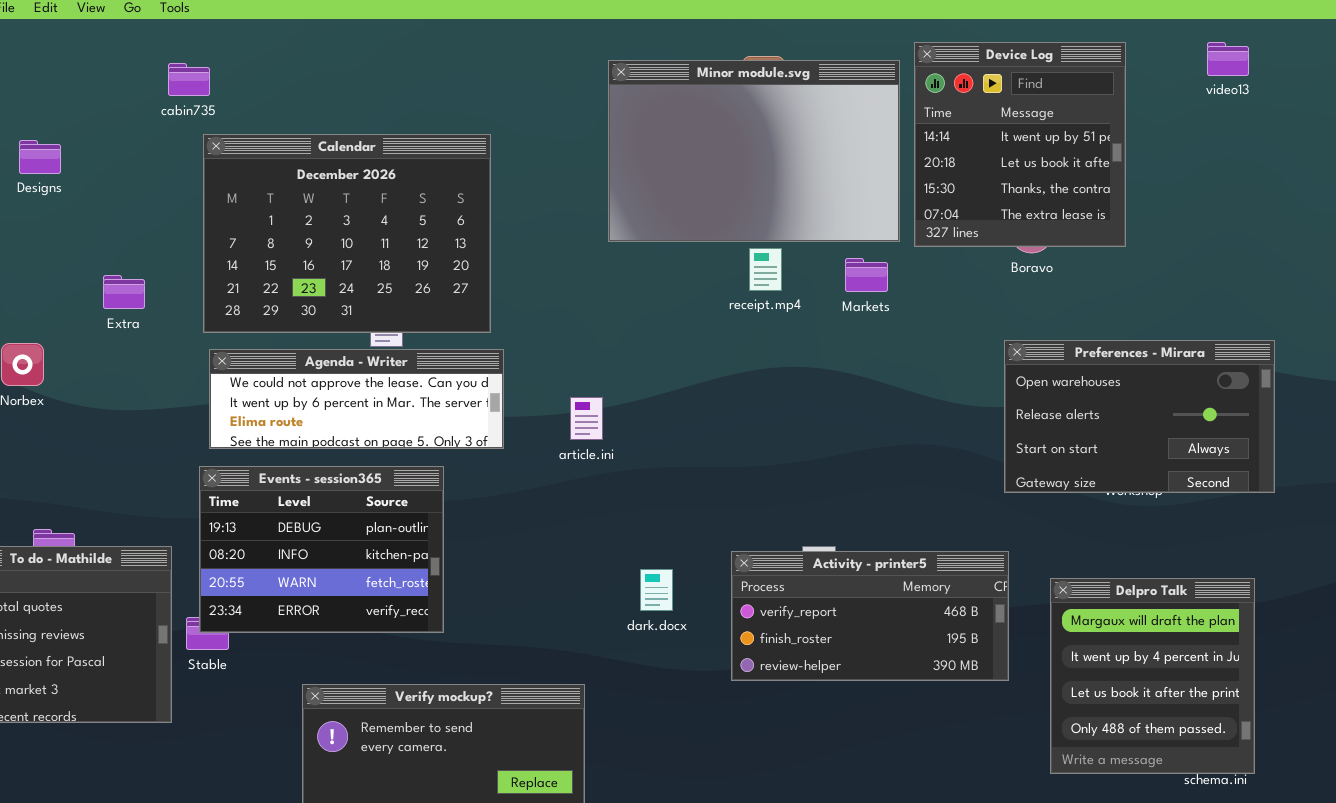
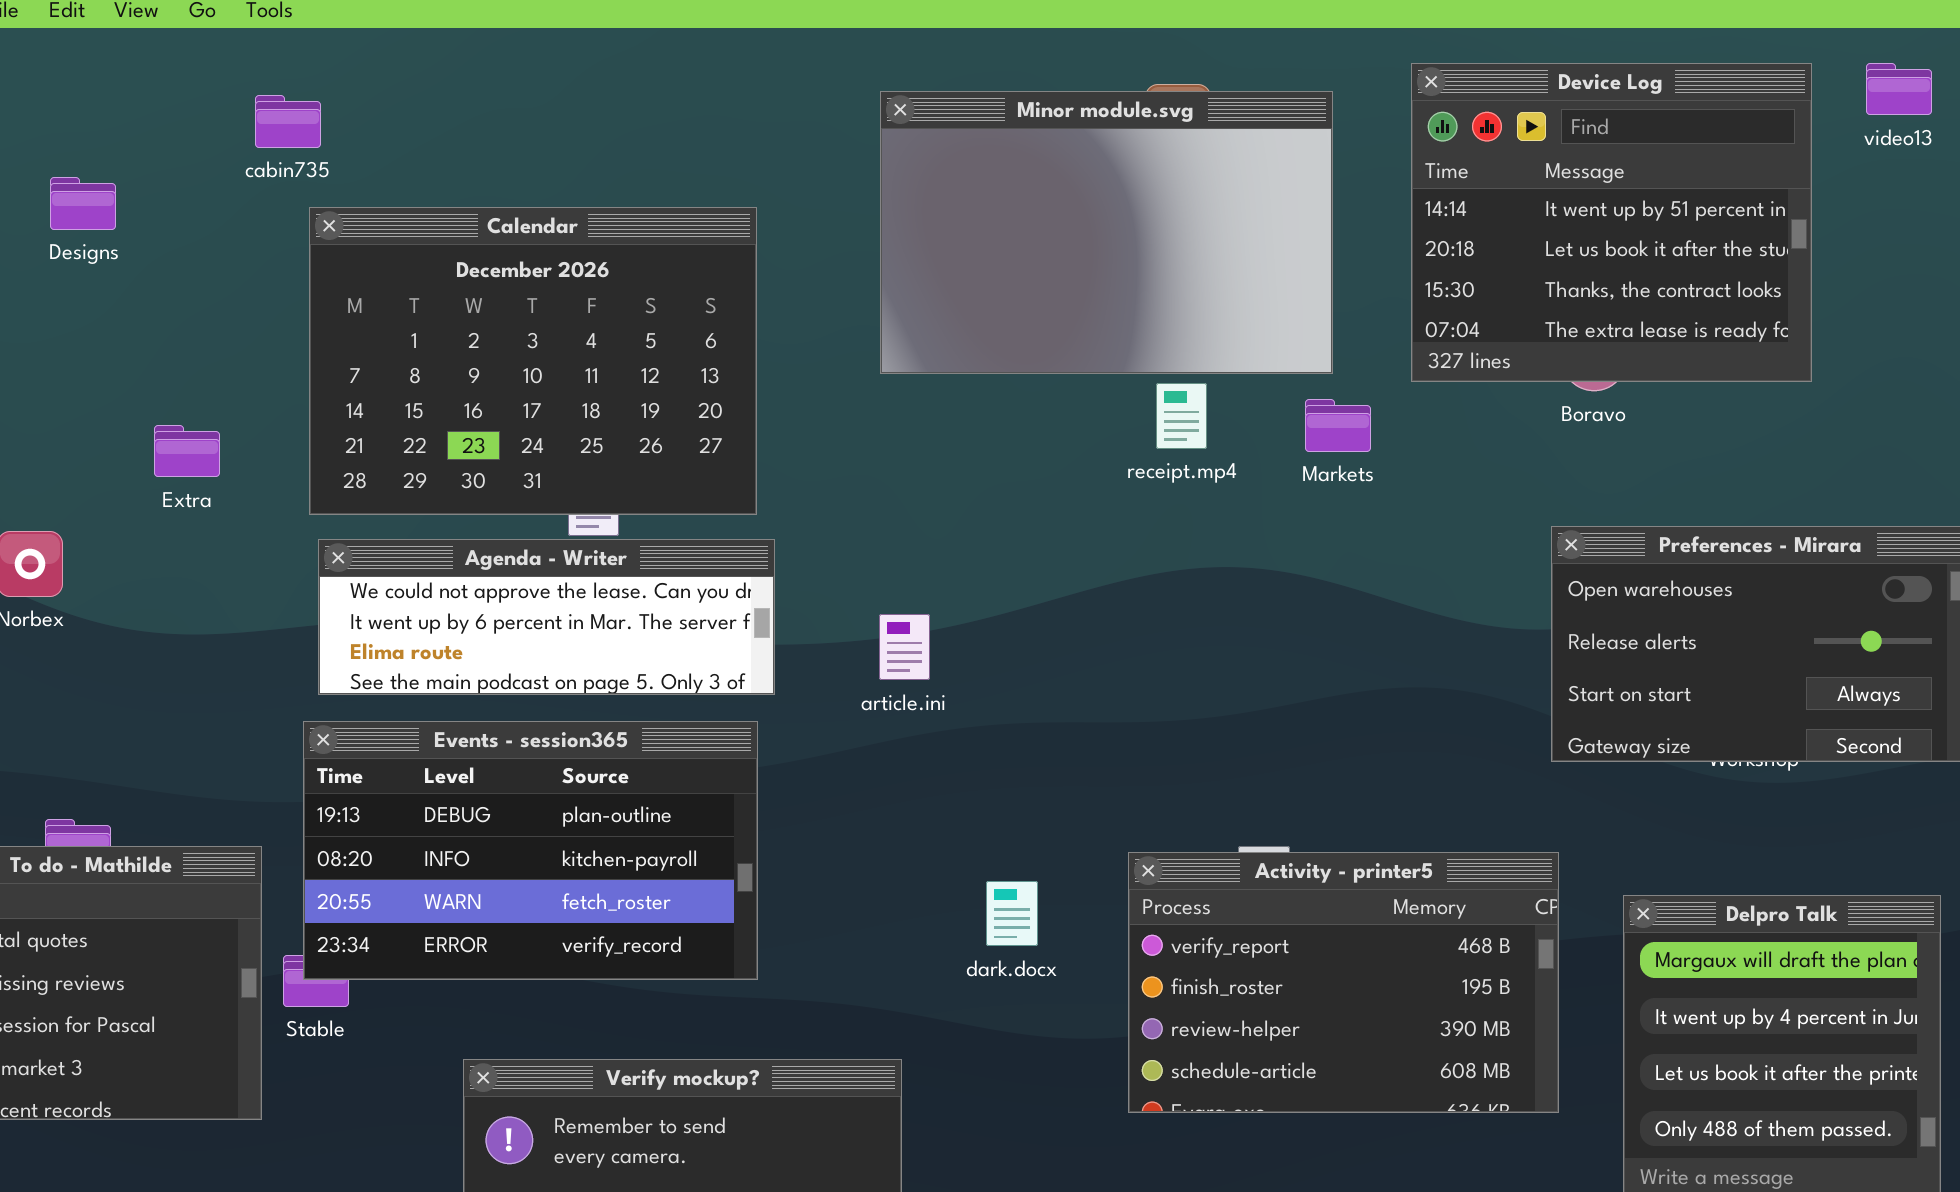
Device Log: [914,42,1126,247] -> [1411,63,1812,382], resized
Minor module.svg: [608,60,900,242] -> [880,91,1333,374], moved
Designs: [19,140,61,174] -> [50,177,116,230], moved
Events - session365: [199,466,444,633] -> [303,721,758,980], resized
Activity - printer5: [731,551,1009,681] -> [1128,852,1559,1113], resized

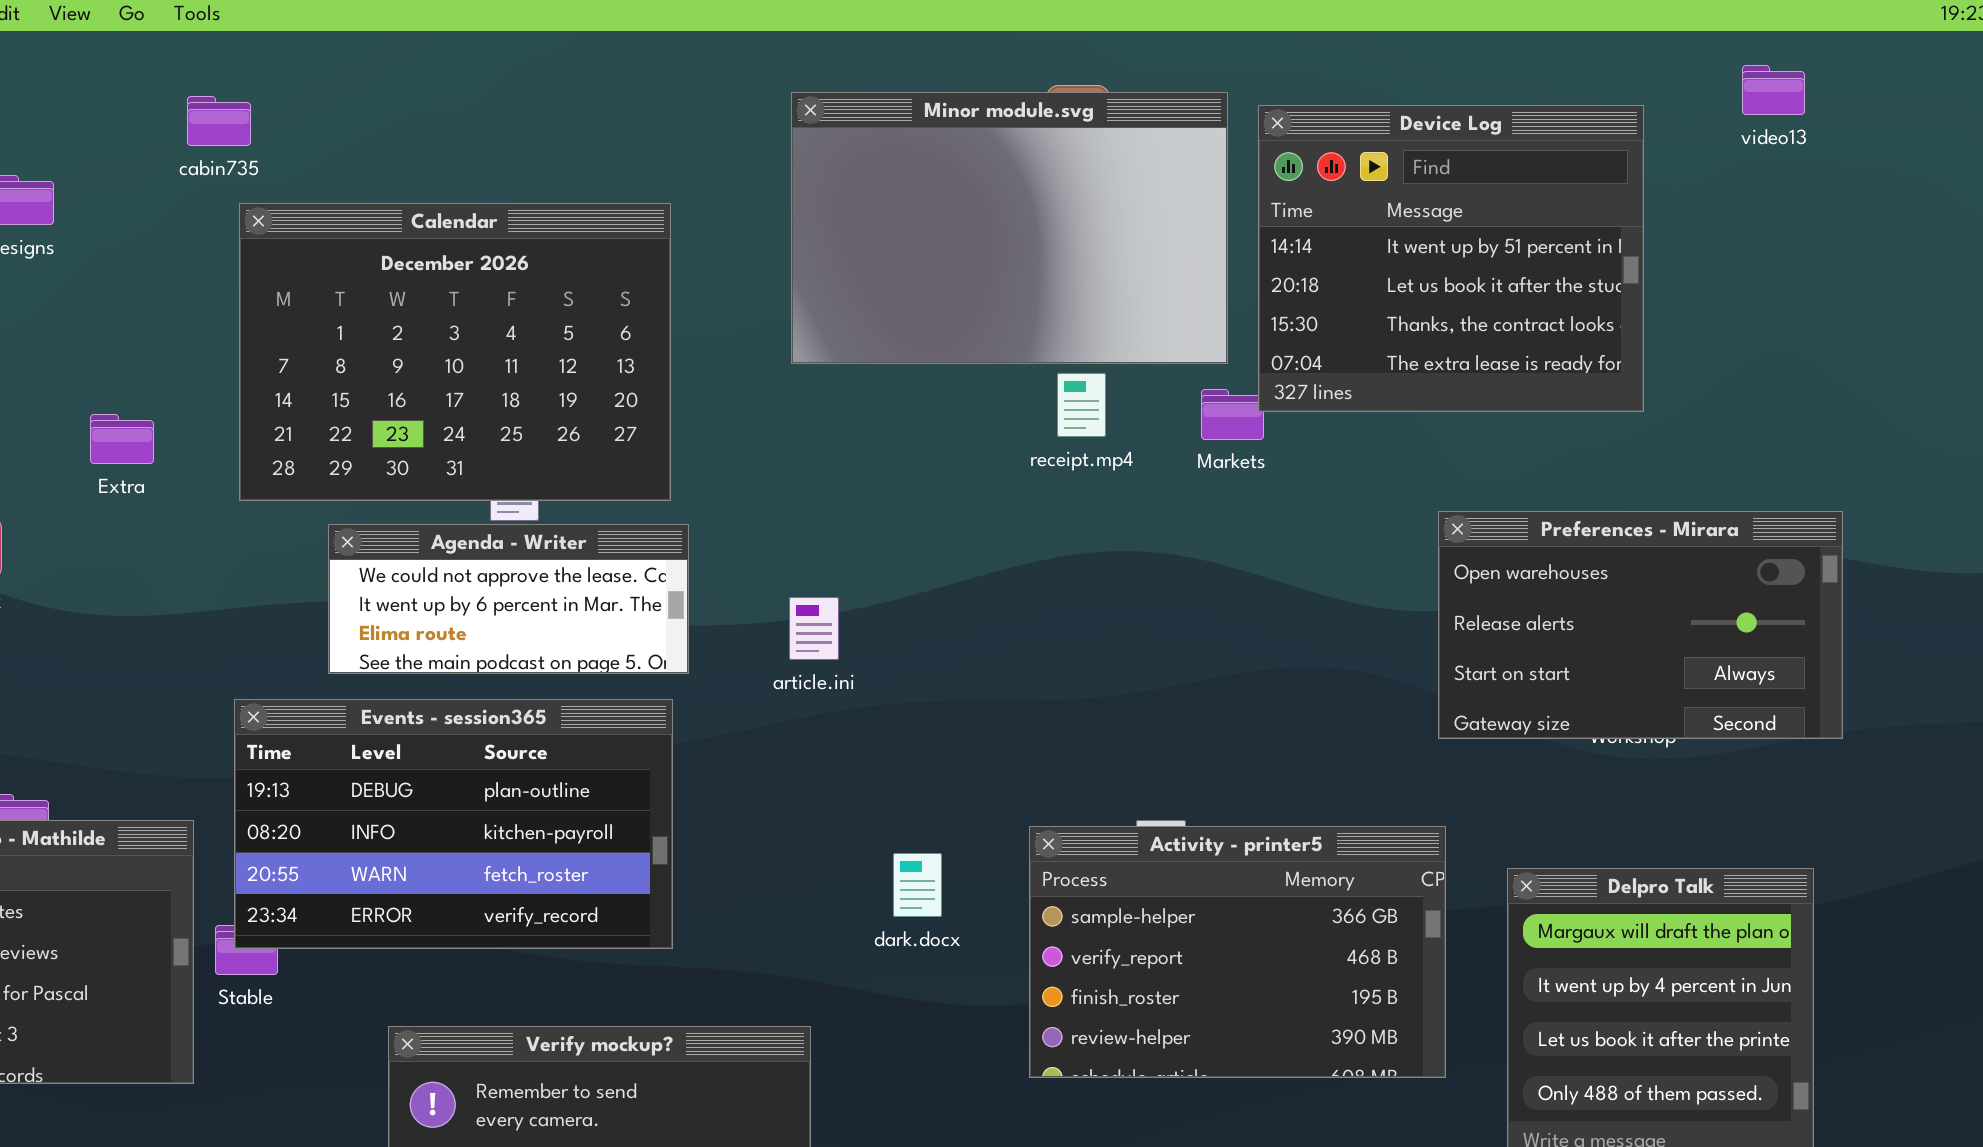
Device Log: [1411,63,1812,382] -> [1258,105,1644,412], moved
Agenda - Writer: [318,539,775,695] -> [328,524,689,674], resized
Activity - printer5: [1128,852,1559,1113] -> [1029,826,1446,1078], scrolled up 1 row

